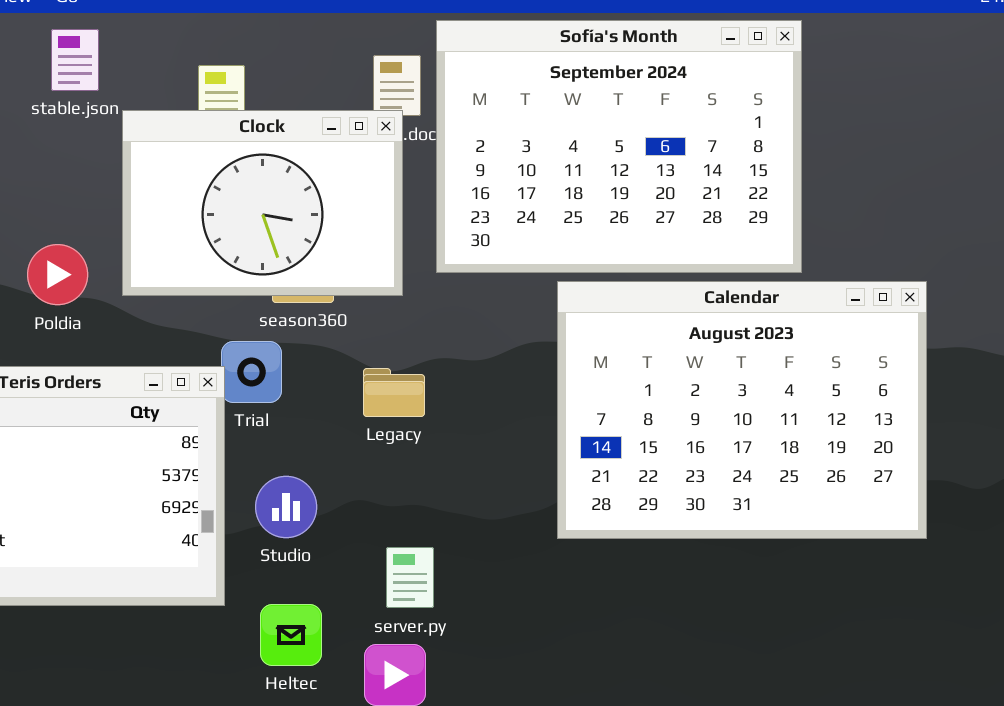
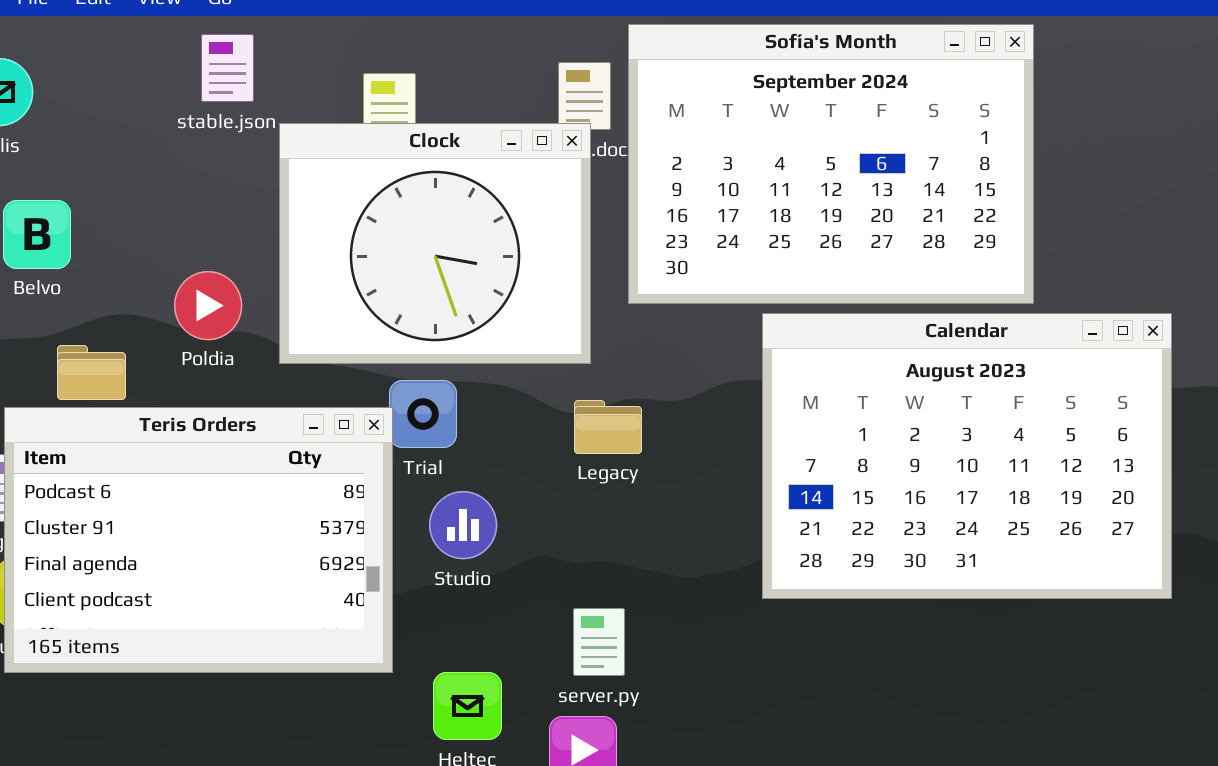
Clock: [122,110,403,296] -> [279,123,591,364], resized
Legacy: [363,368,425,417] -> [574,400,642,454], moved
Studio: [255,476,317,538] -> [429,491,497,559], moved

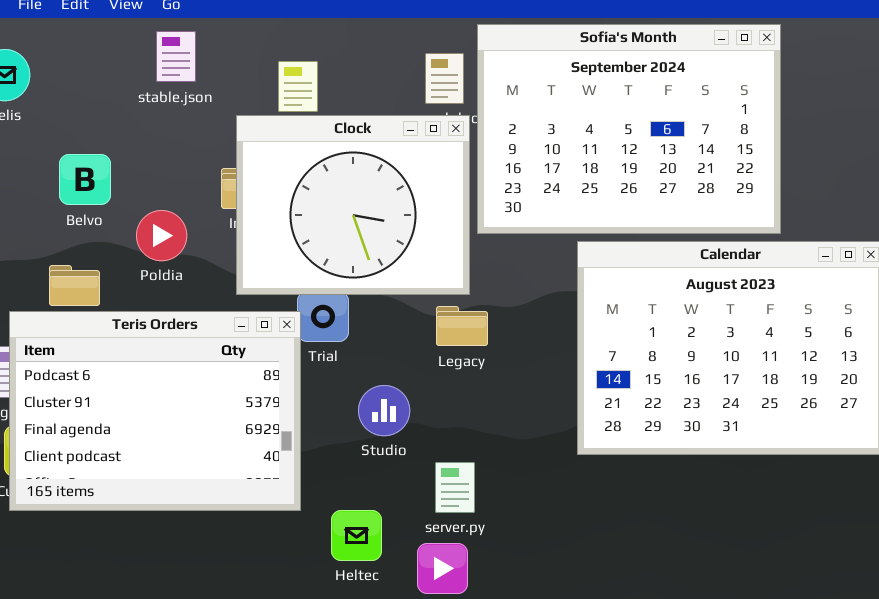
Clock: [279,123,591,364] -> [236,115,470,295], moved
Belvo: [3,200,71,269] -> [59,154,111,205], moved
Studio: [429,491,497,559] -> [358,385,410,436], moved

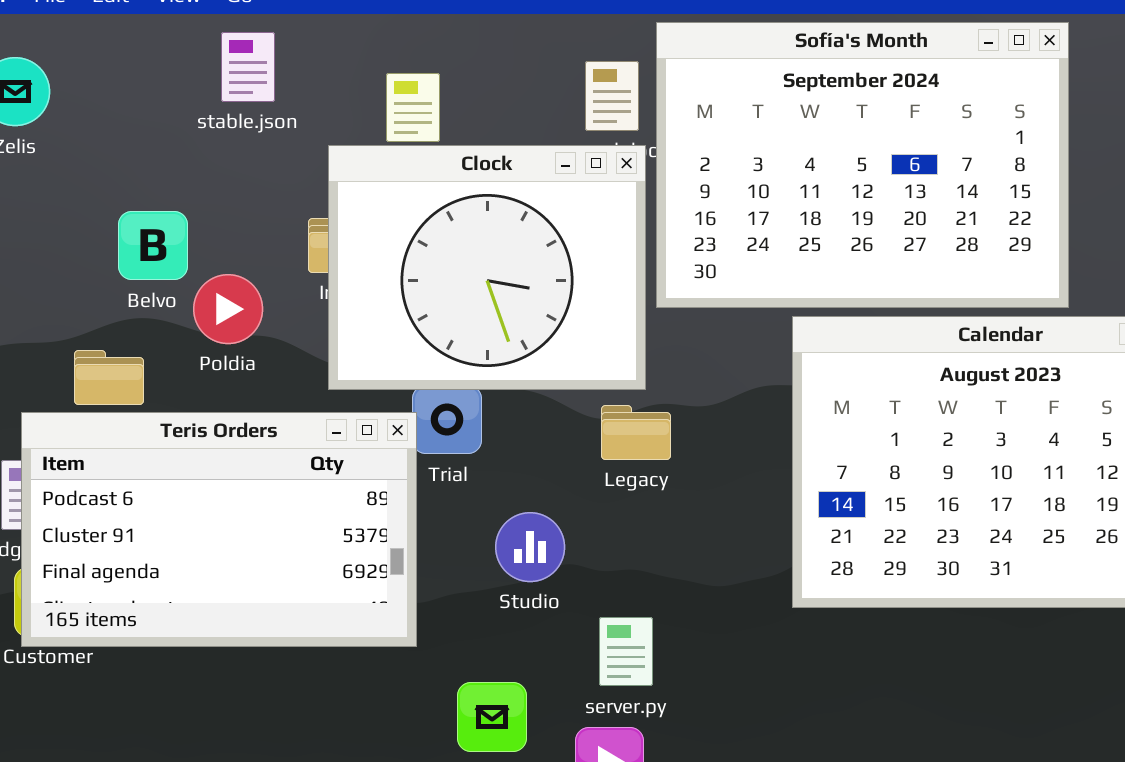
Belvo: [59,154,111,205] -> [118,211,188,280], moved
Teris Orders: [9,311,301,511] -> [21,412,417,647], resized

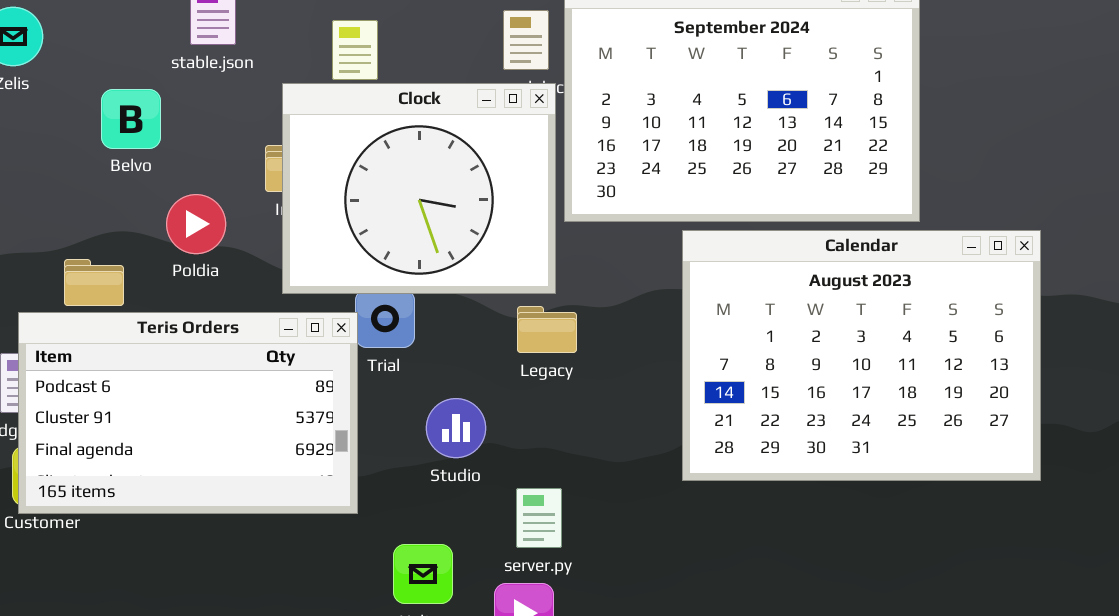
Belvo: [118,211,188,280] -> [101,89,161,149], moved

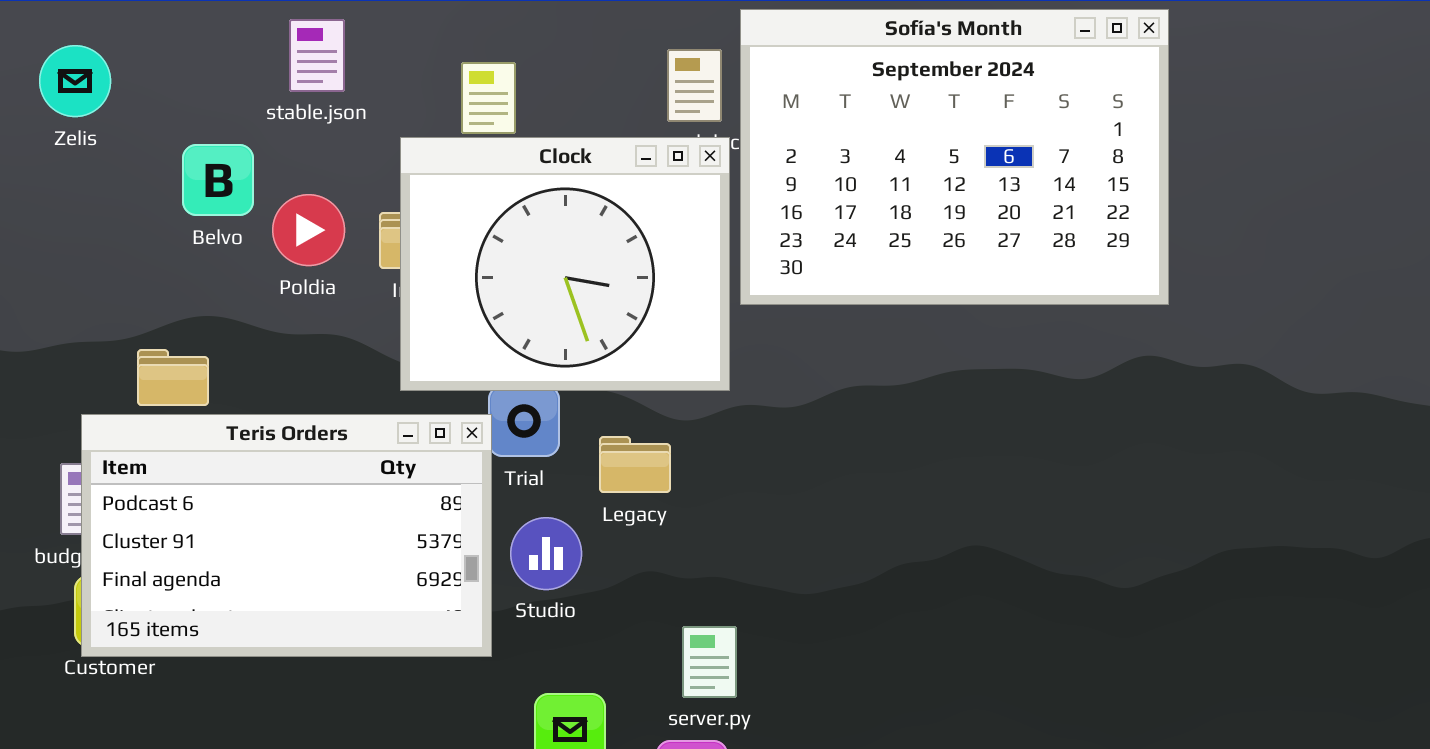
Poldia: [166,194,226,254] -> [272,194,345,266], moved
Calendar: [682,230,1041,481] -> none, closed
Legacy: [517,306,577,353] -> [599,436,671,493], moved
Studio: [426,398,486,458] -> [510,517,582,590], moved

